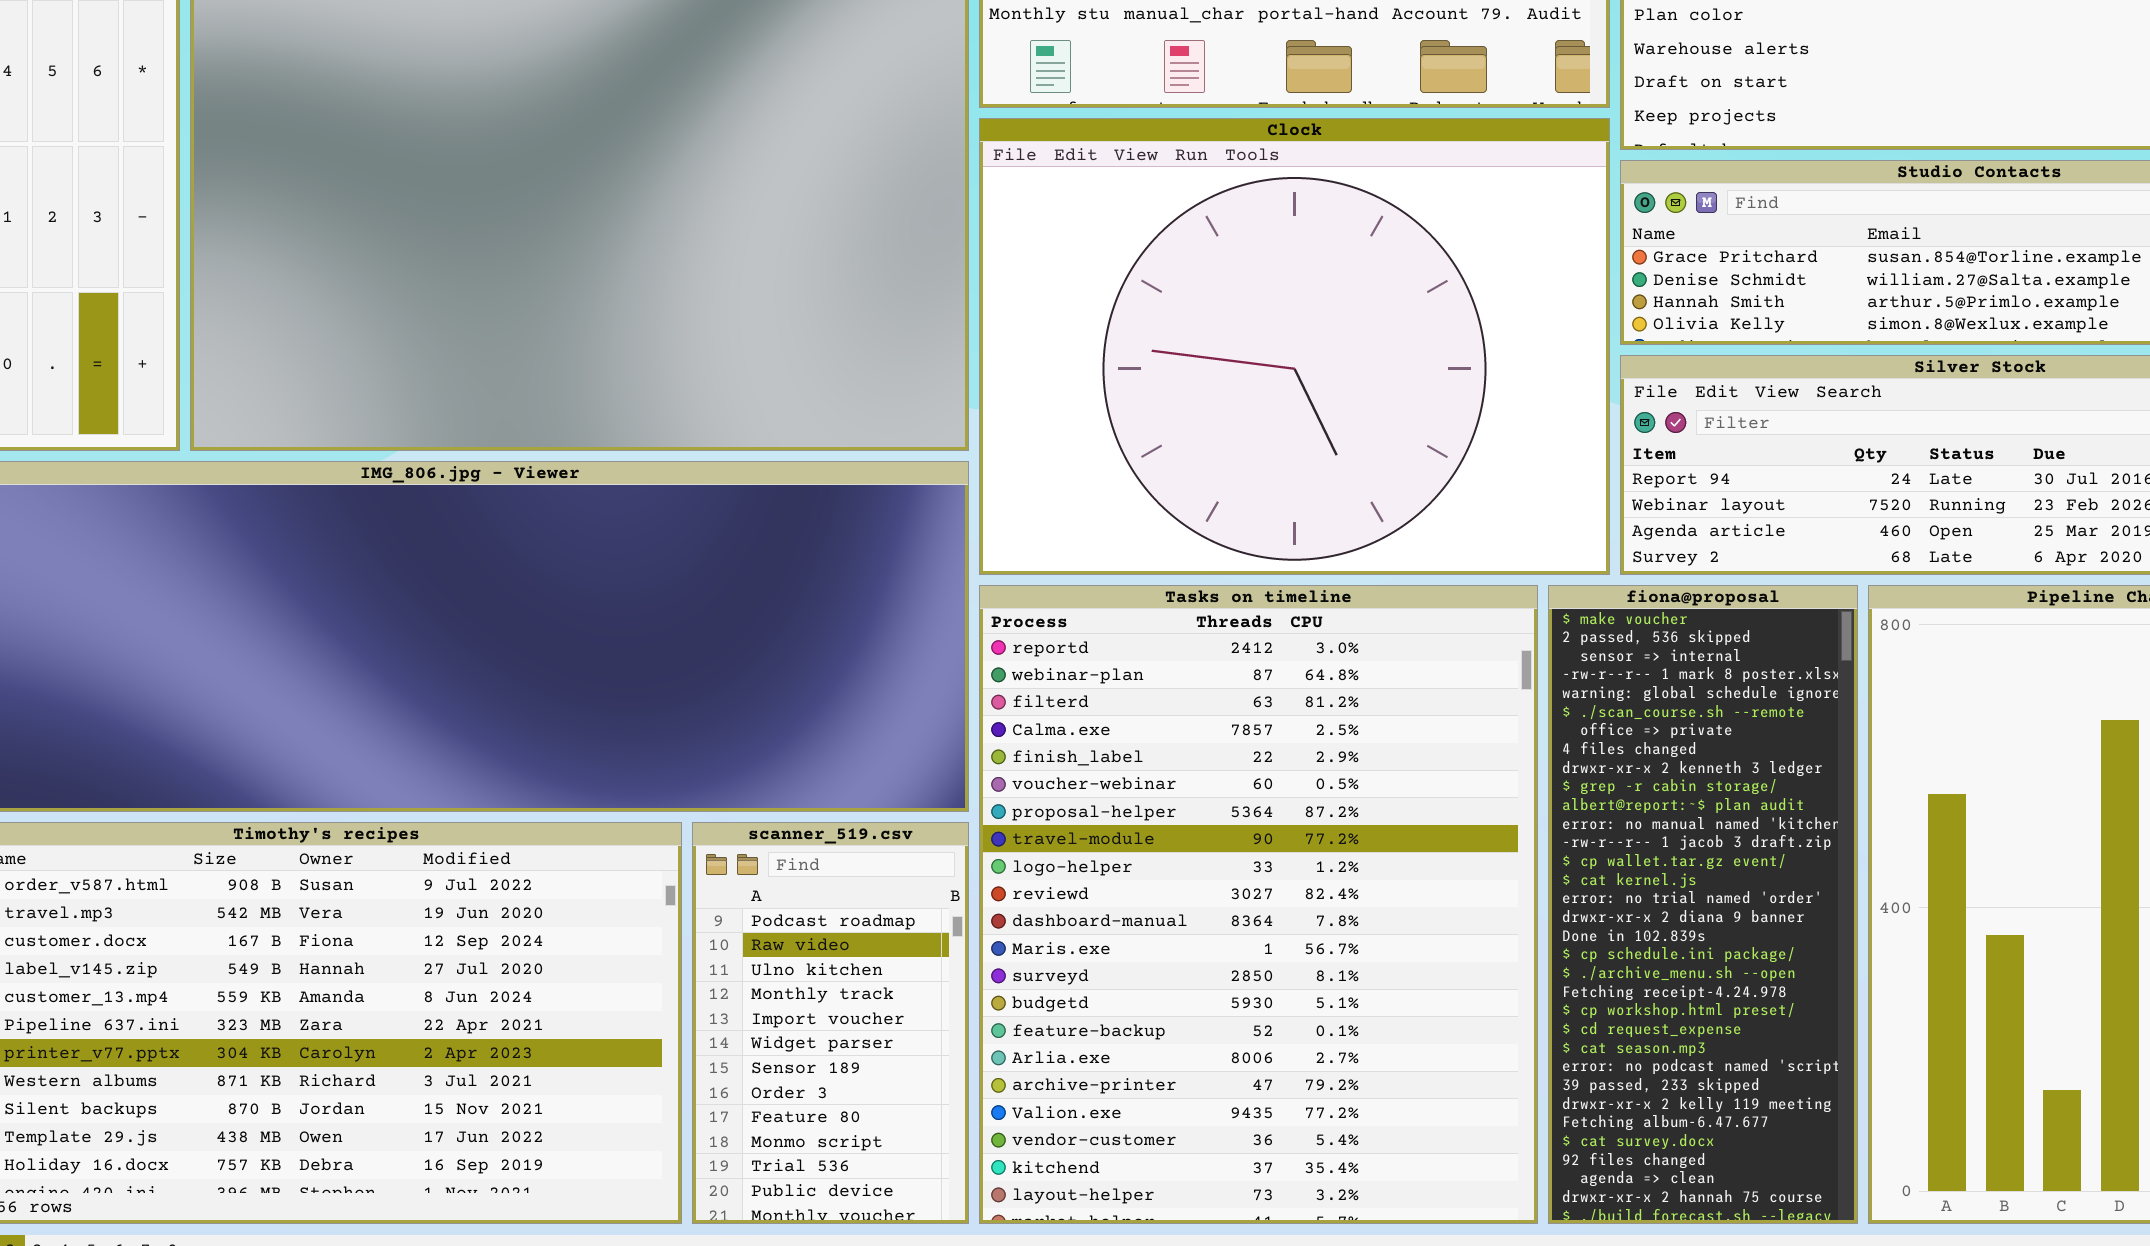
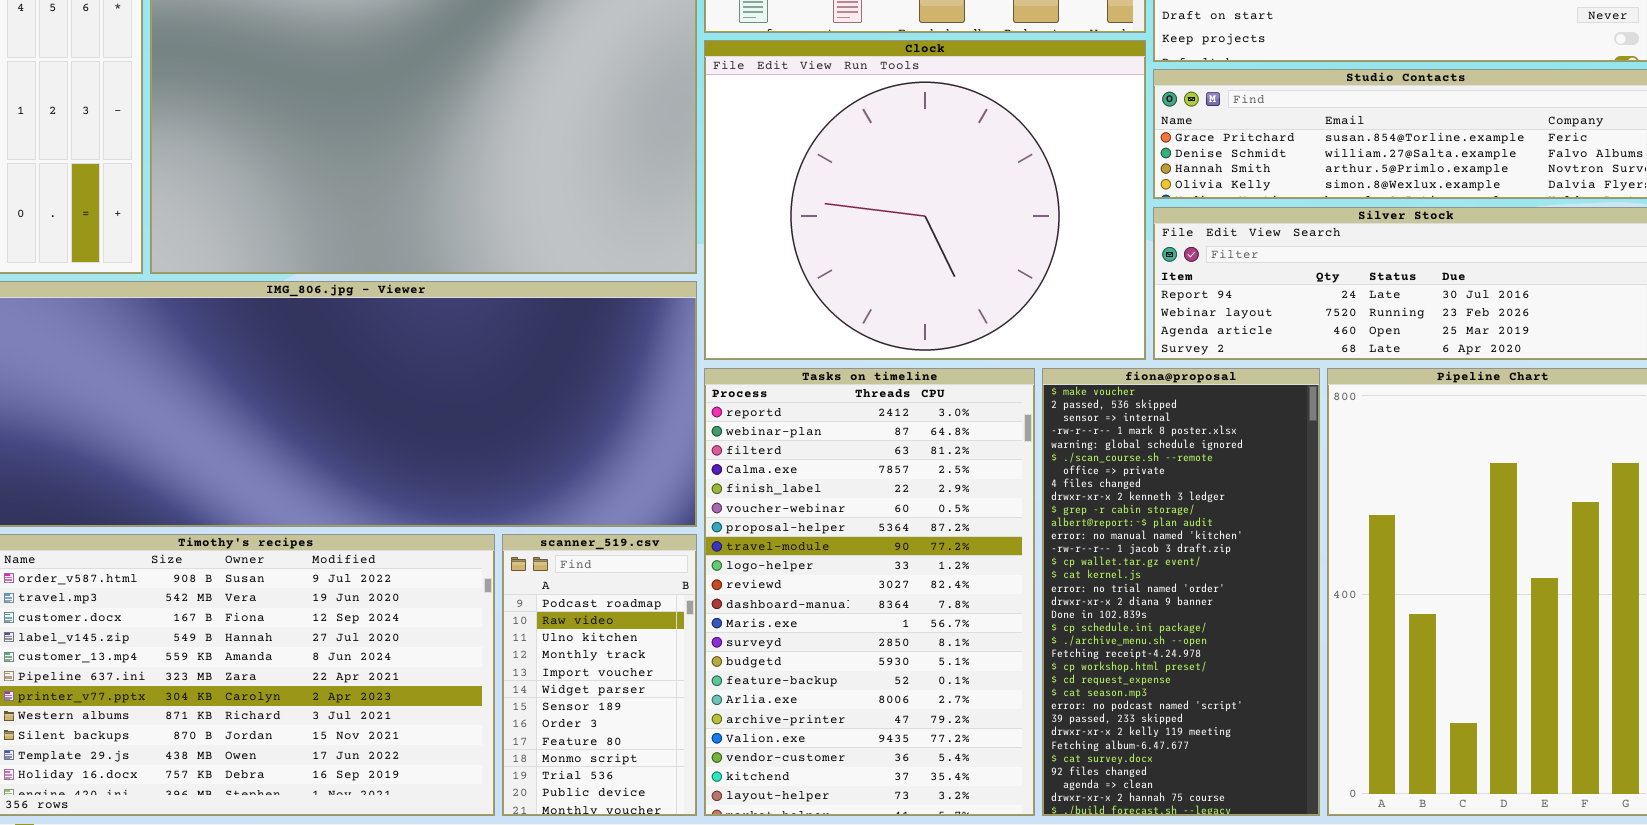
Tasks on timeline: [979,585,1538,1224] -> [704,368,1035,816], resized
fiona@proposal: [1548,585,1858,1224] -> [1042,368,1320,816], resized

